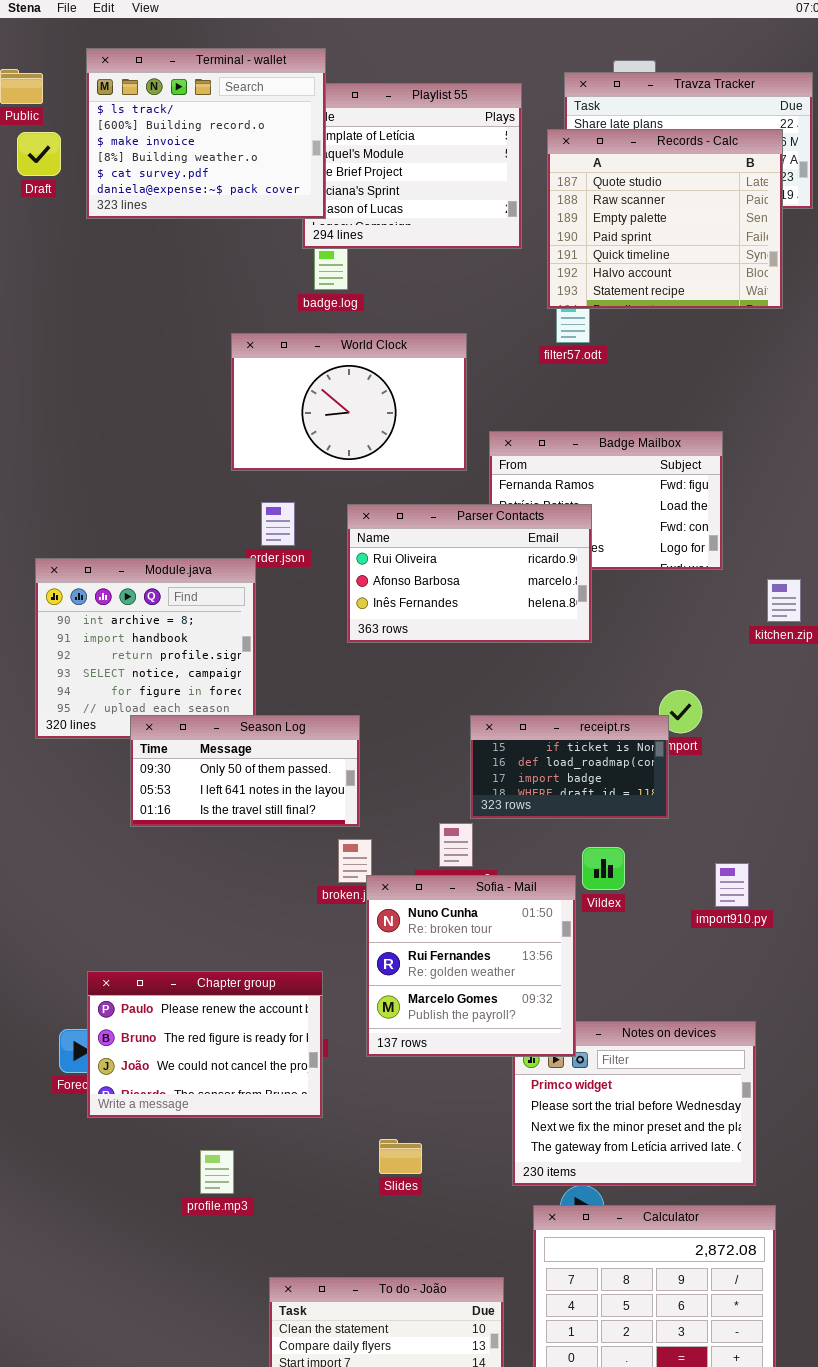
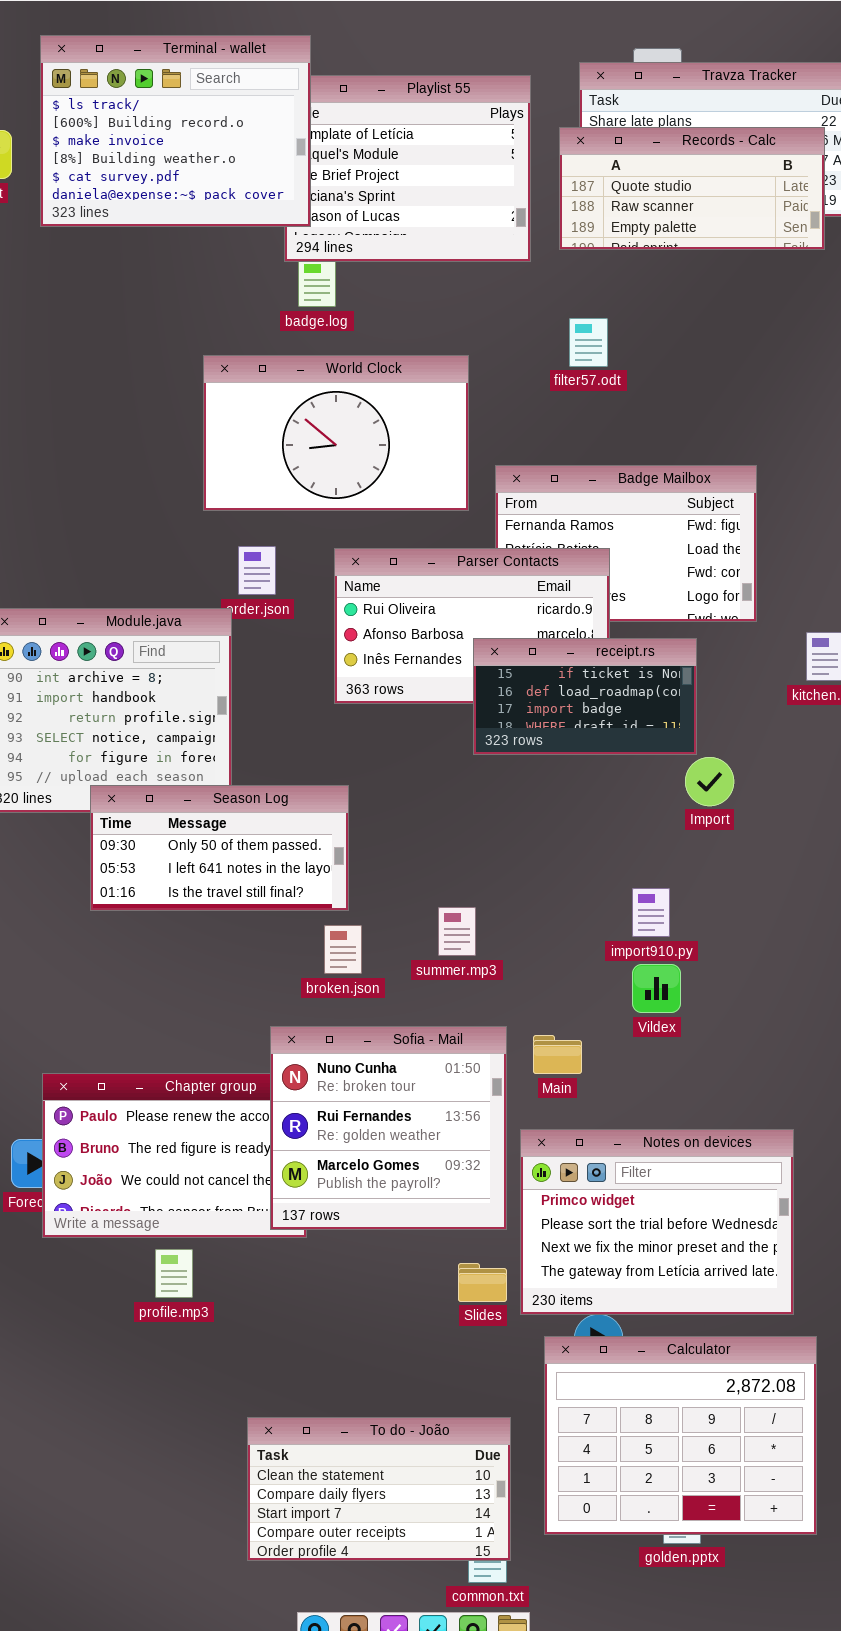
Records - Calc: [547,129,783,309] -> [559,127,825,250], resized
receipt.rs: [470,715,669,819] -> [473,638,697,755], moved
Vildex: [582,847,625,890] -> [632,964,681,1013], moved
import910.py: [715,863,749,907] -> [632,888,670,937], moved
Sofia - Mail: [366,875,576,1057] -> [270,1026,507,1230], moved
Slides: [379,1139,422,1174] -> [458,1263,507,1302], moved
profile.mp3: [200,1150,234,1194] -> [155,1249,193,1298], moved

